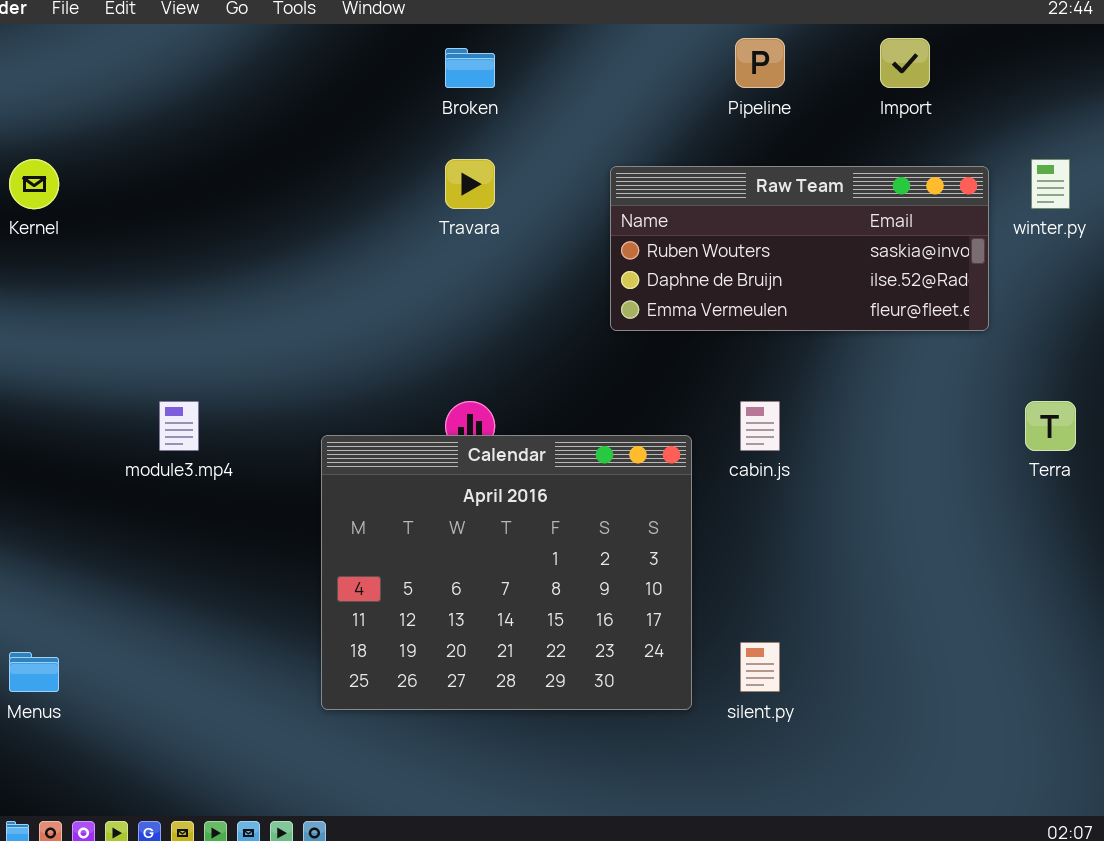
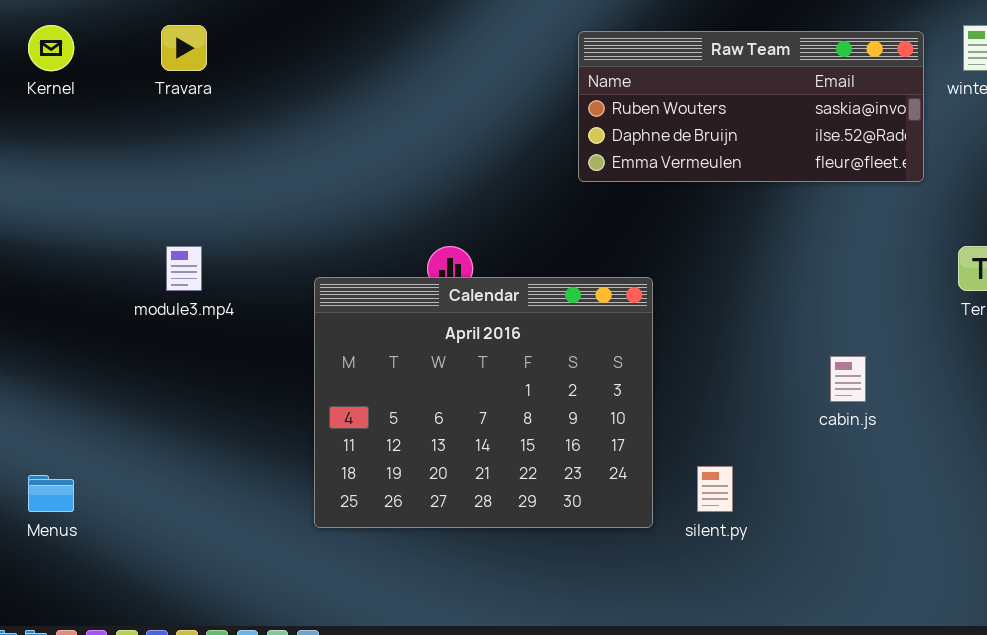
Travara: [445,159,495,209] -> [161,25,207,71], moved
cabin.js: [740,401,780,451] -> [830,356,866,402], moved

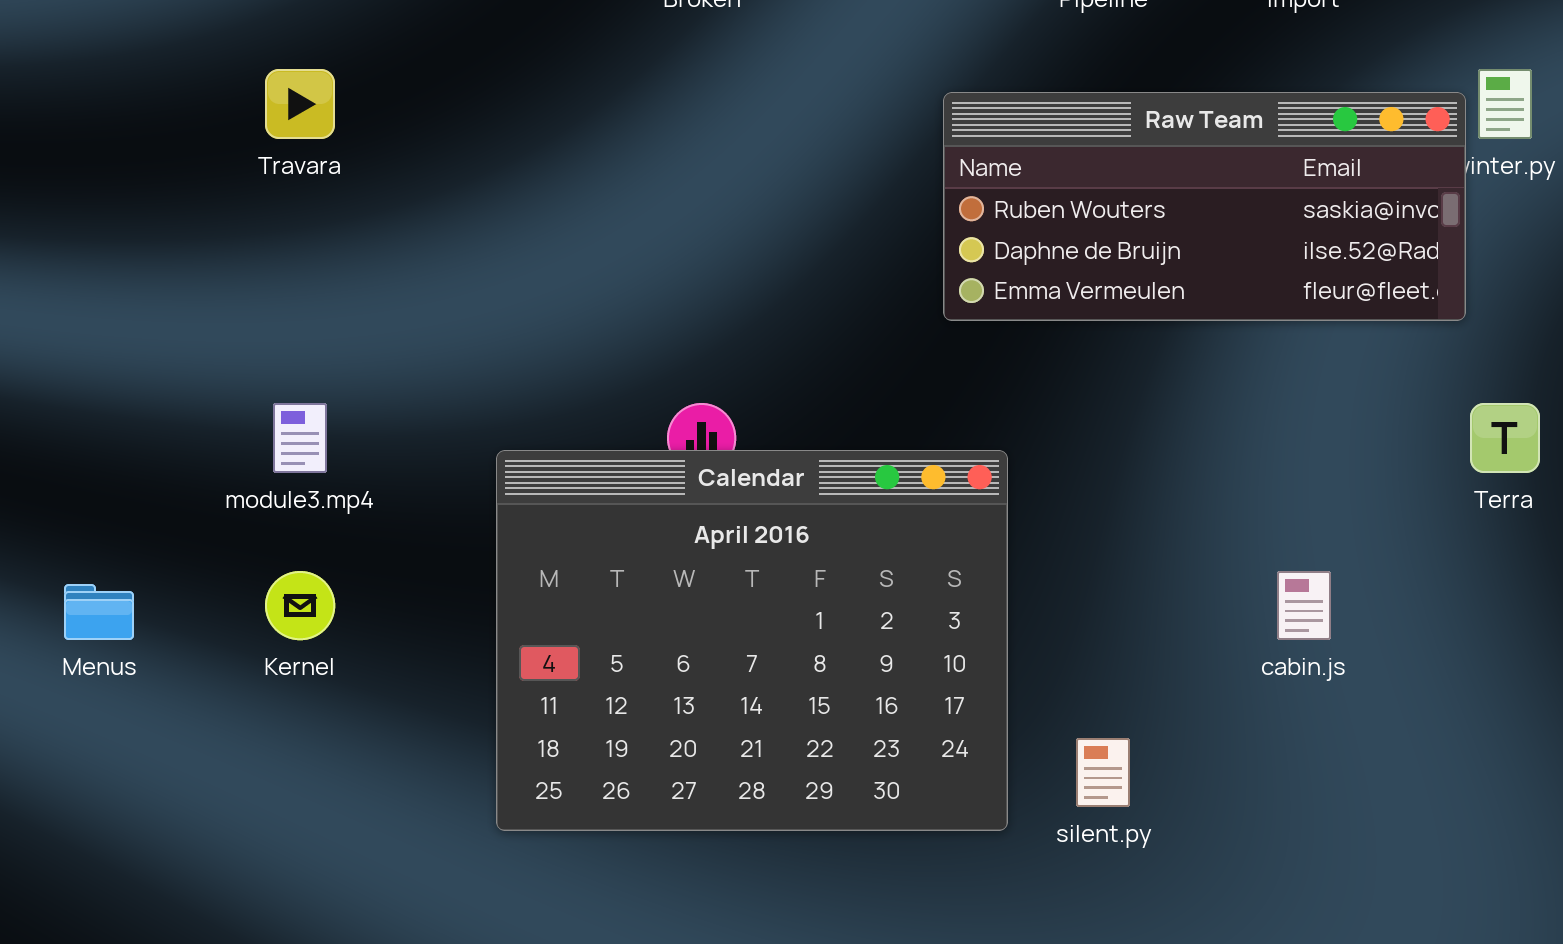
Kernel: [28,25,74,71] -> [265,571,335,640], moved
Raw Team: [578,31,924,182] -> [943,92,1466,321], moved
Menus: [28,475,74,512] -> [64,584,134,640], moved

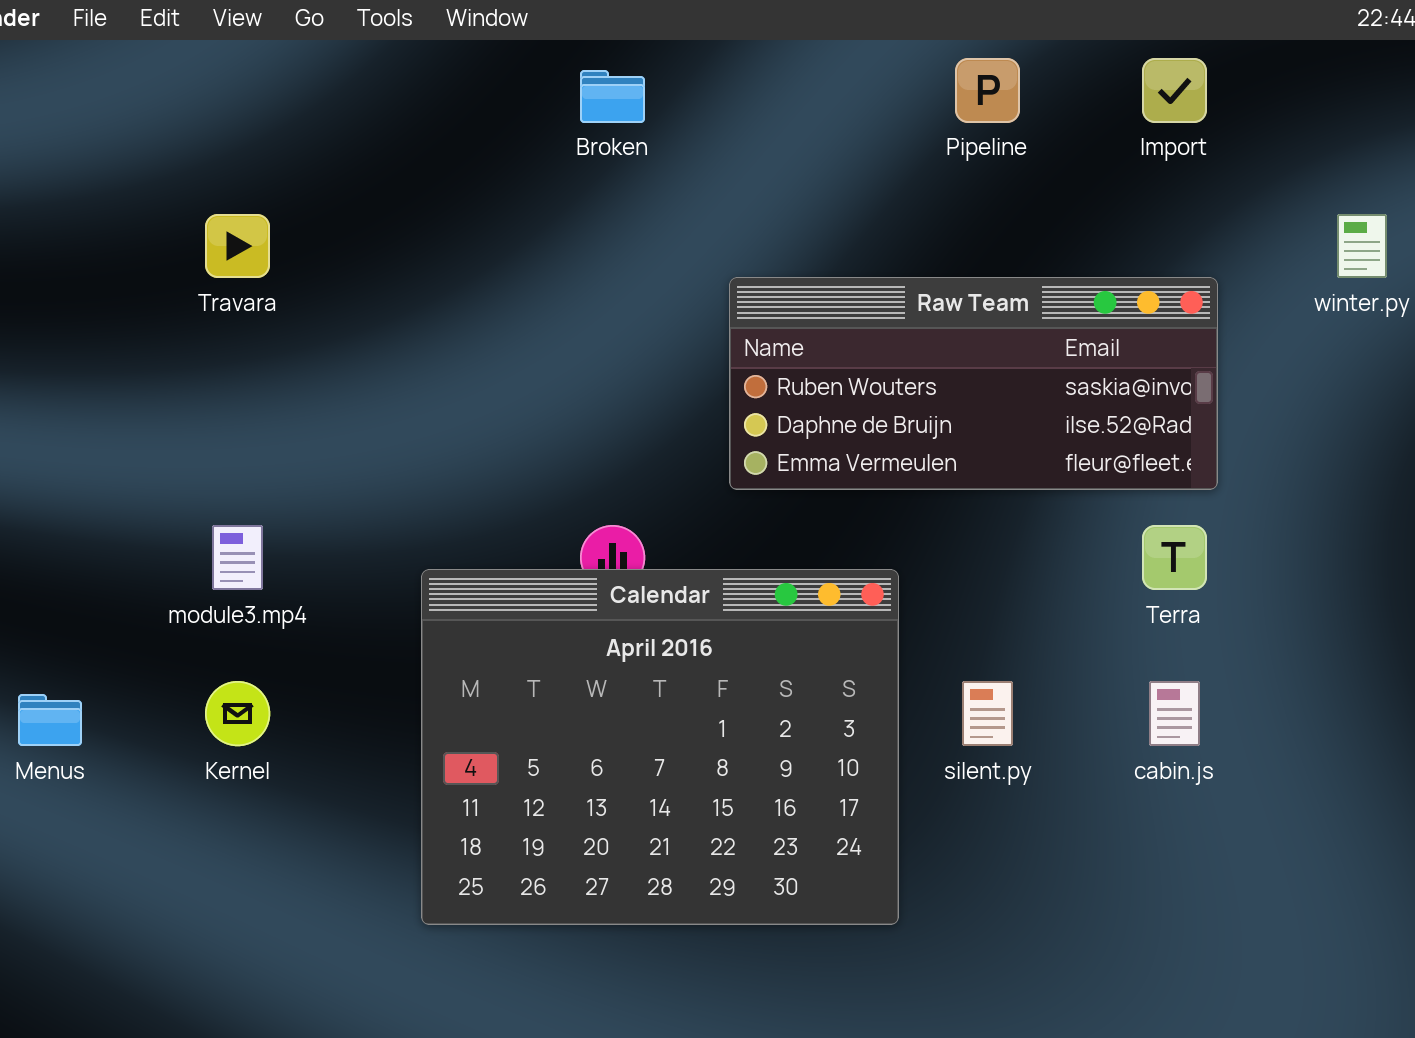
Raw Team: [943,92,1466,321] -> [729,277,1218,490], moved
Terra: [1470,403,1540,473] -> [1142,525,1207,590], moved
silent.py: [1076,738,1130,807] -> [962,681,1013,746], moved

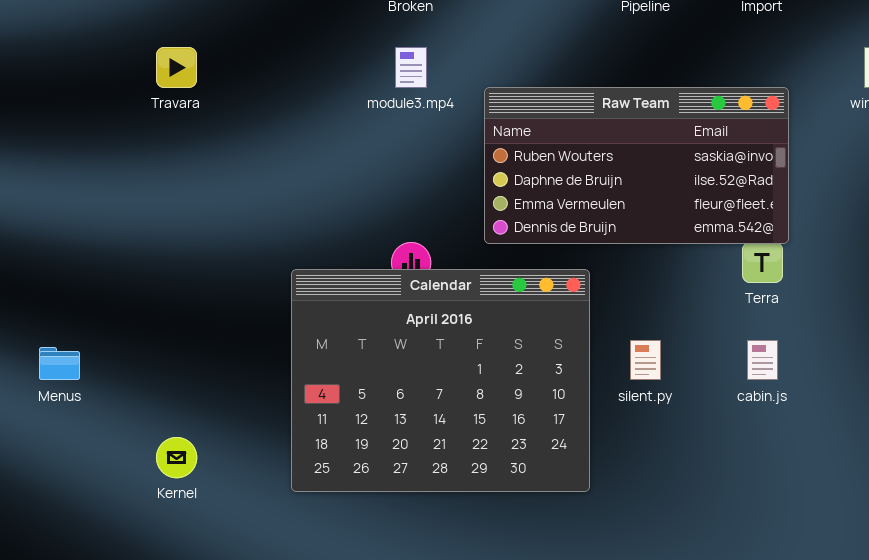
Raw Team: [729,277,1218,490] -> [484,87,789,244], resized
module3.mp4: [212,525,263,590] -> [395,47,427,88], moved
Kernel: [205,681,270,746] -> [156,437,197,478], moved

